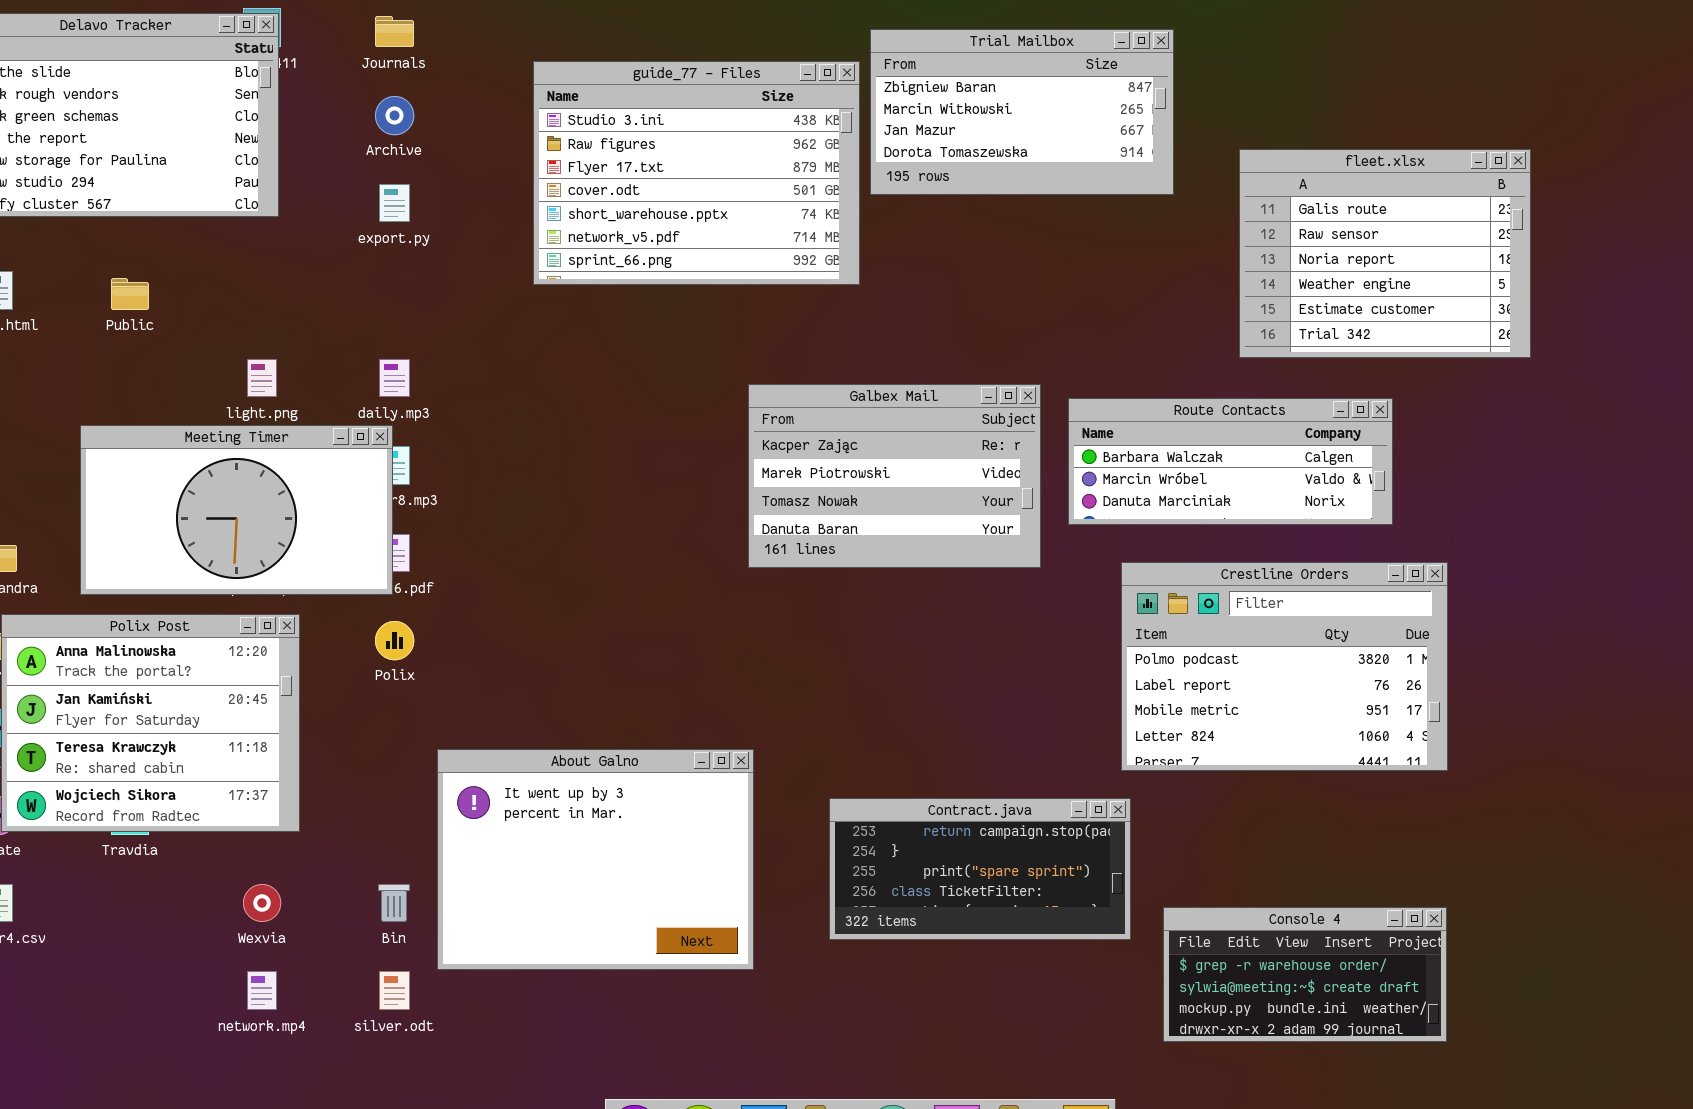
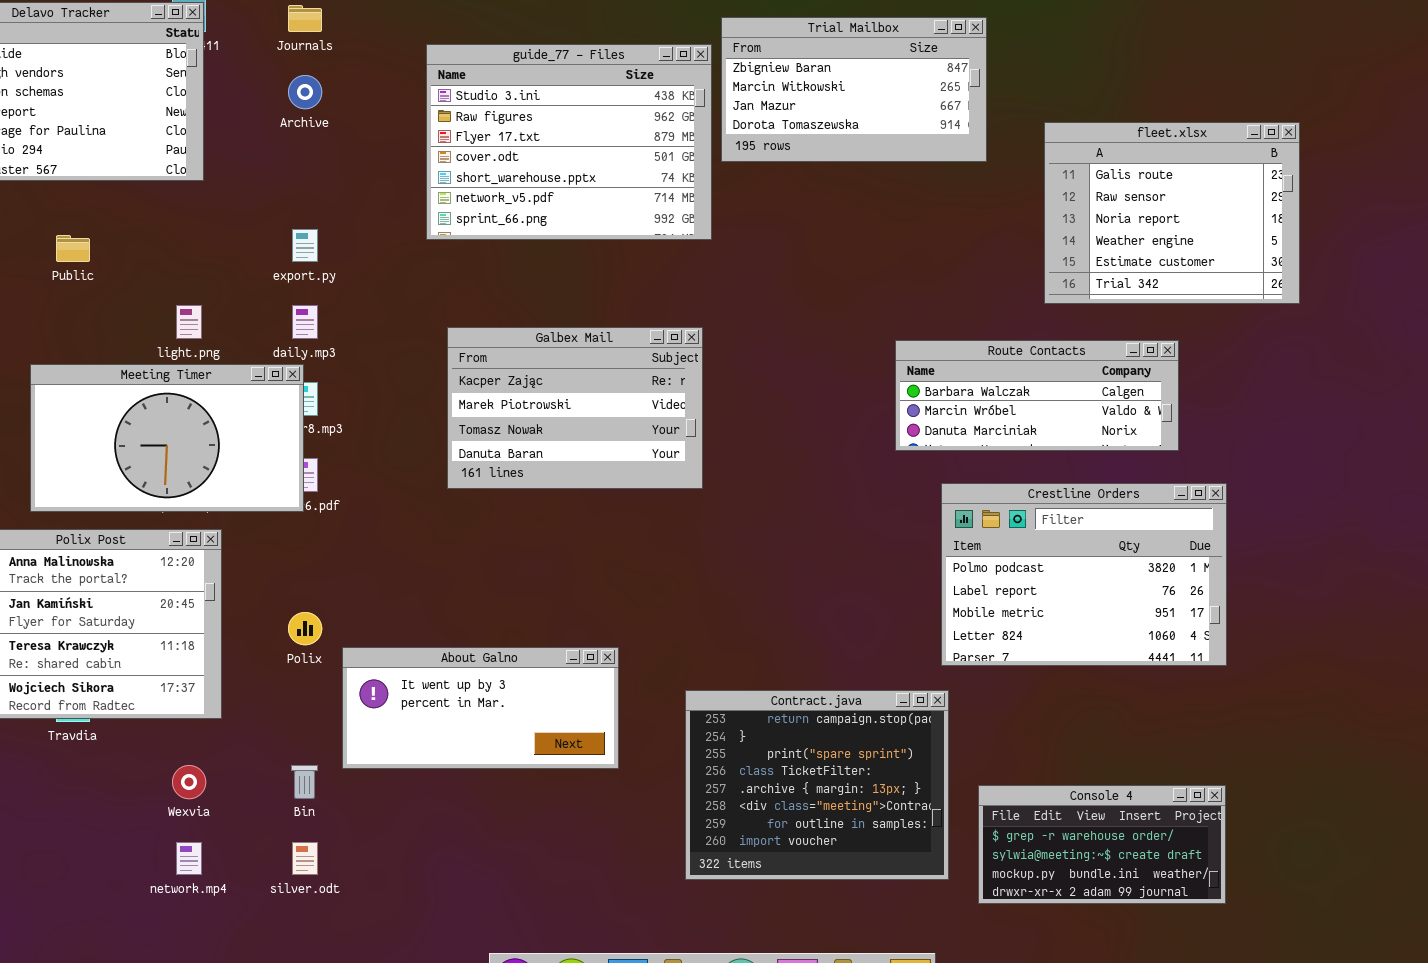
export.py: [379,184,410,222] -> [292,229,318,262], moved
Galbex Mail: [748,384,1041,568] -> [447,327,703,489], moved
Polix: [375,621,414,660] -> [288,612,322,645], moved
About Galno: [437,749,754,970] -> [342,647,619,769], resized
Contract.java: [829,798,1131,940] -> [685,690,949,880], resized

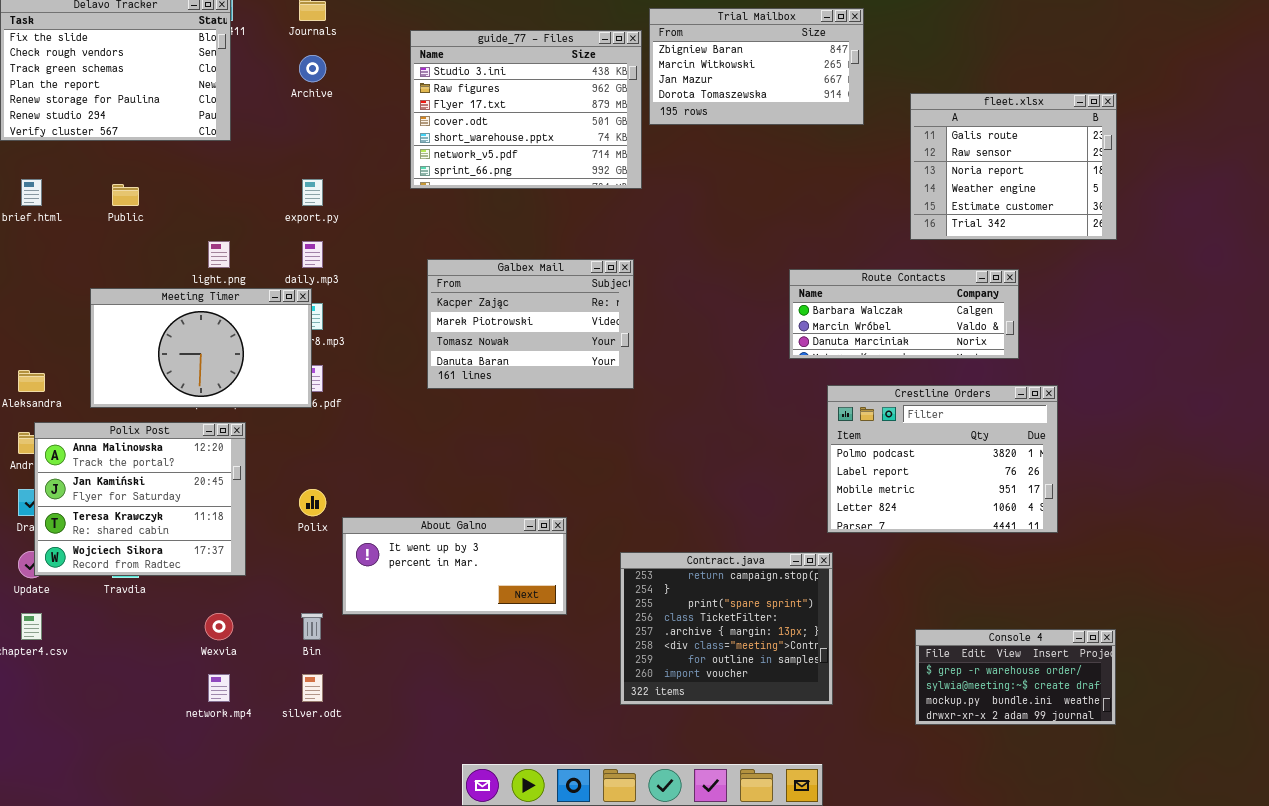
Console 4: [978,785,1226,904] -> [915,629,1116,725], moved

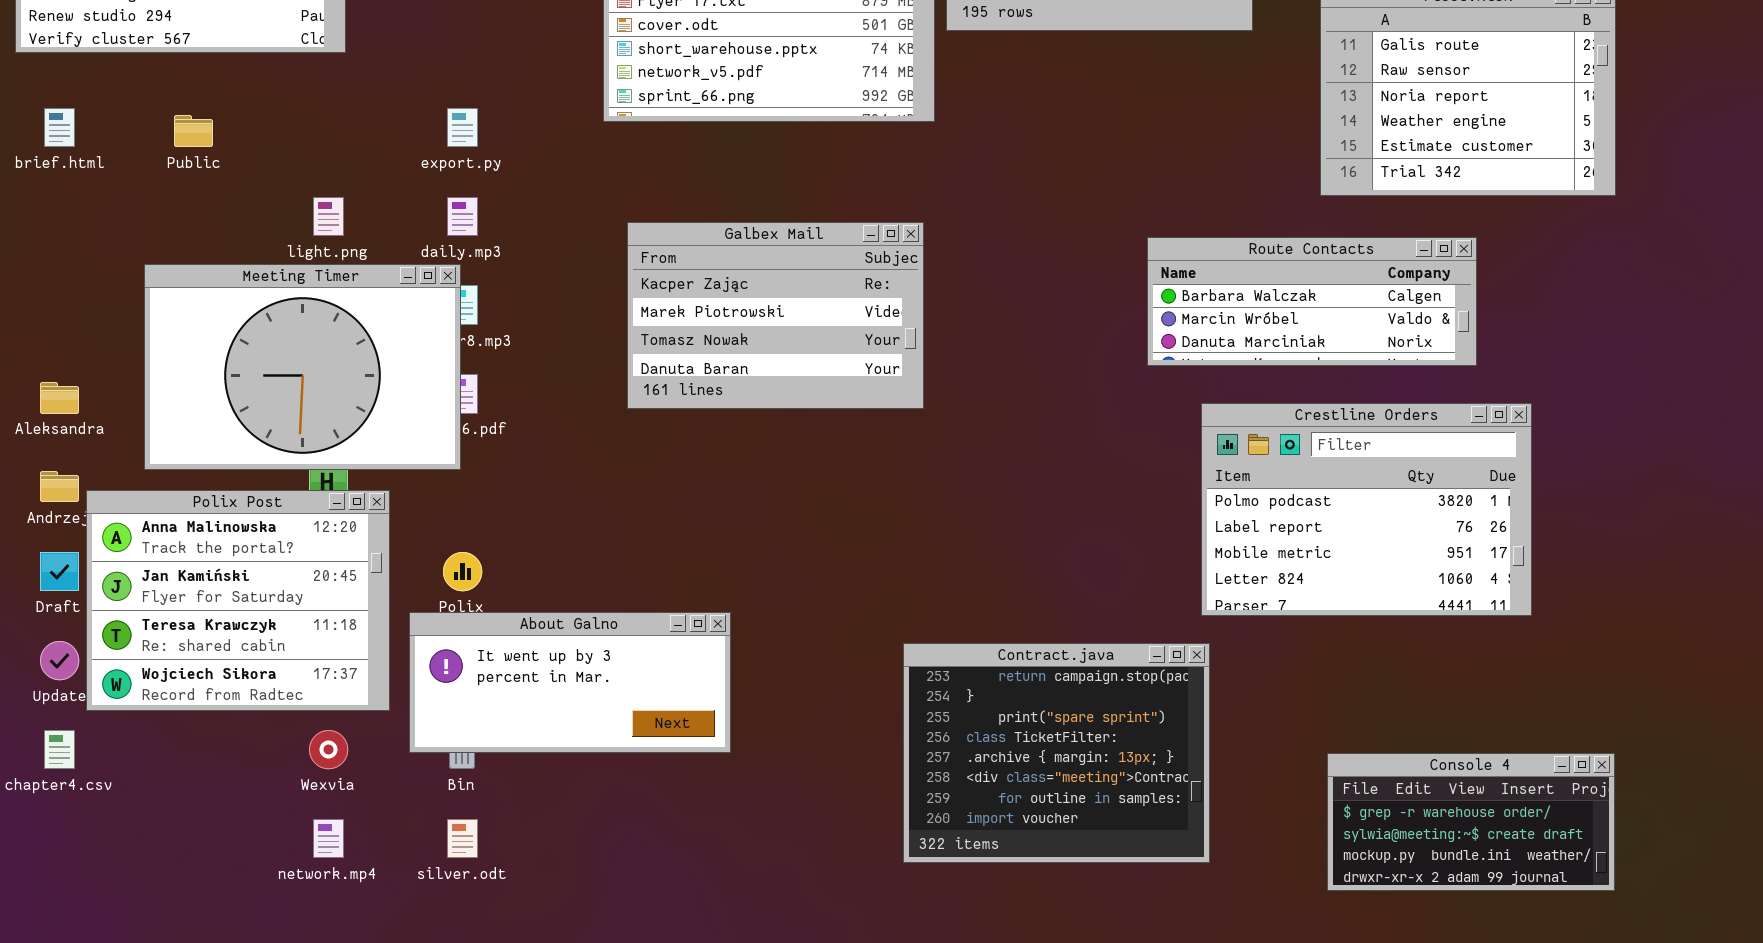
Meeting Timer: [90,288,312,408] -> [144,264,461,470], resized
Polix Post: [34,422,246,576] -> [86,490,390,711], moved
About Galno: [342,517,567,615] -> [409,612,731,753], moved

